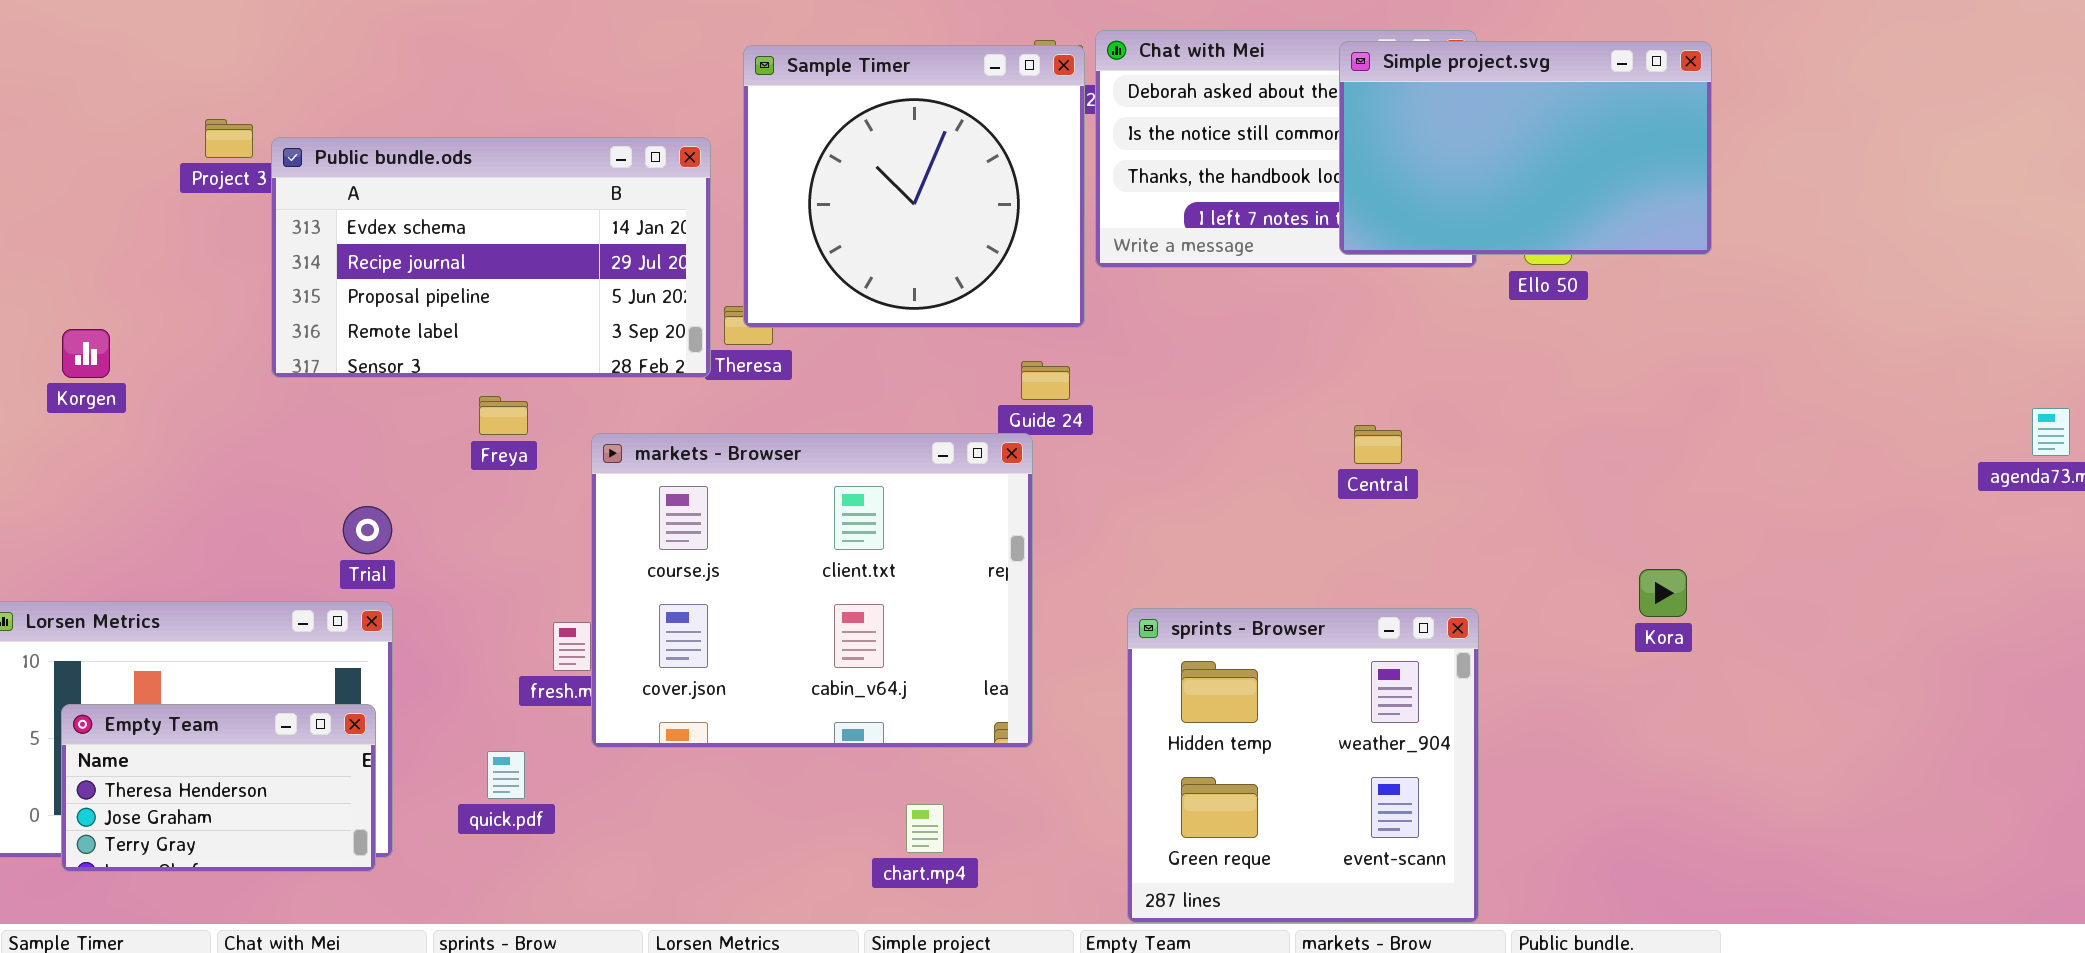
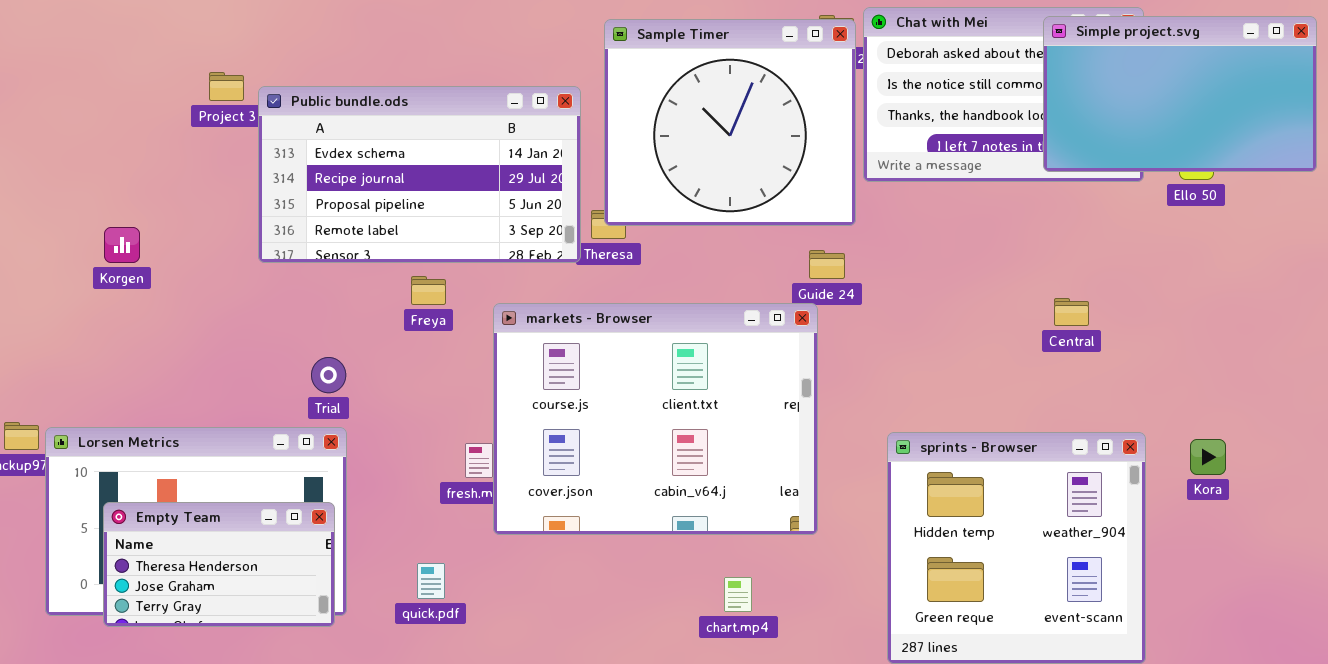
Kora: [1639,569,1687,617] -> [1190,439,1226,475], moved
quick.pdf: [487,751,525,799] -> [417,563,445,599], moved

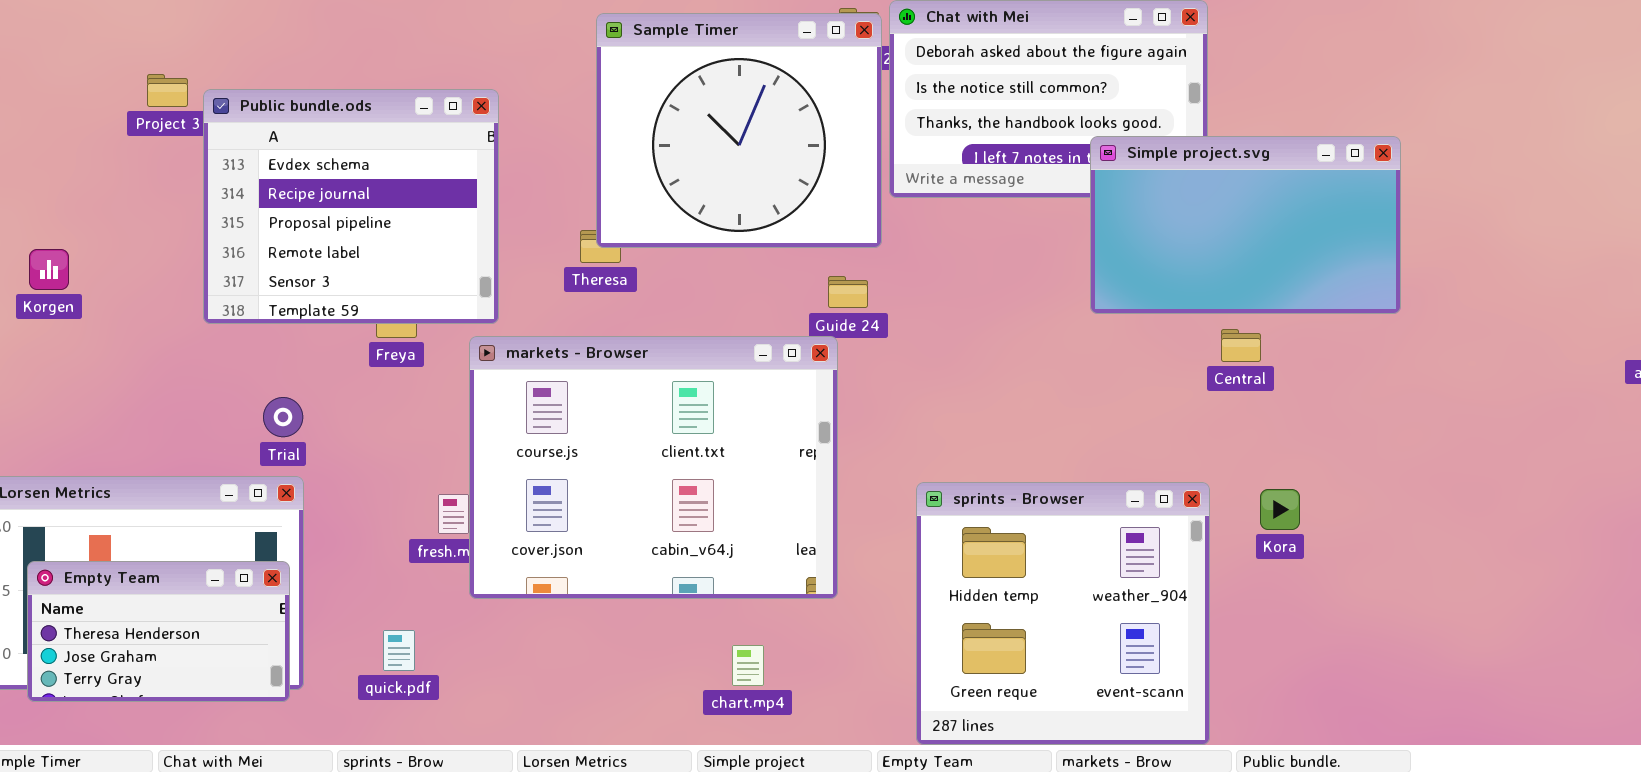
Simple project.svg: [1043,16,1317,172] -> [1090,136,1401,314], moved
Public bundle.ods: [258,86,581,263] -> [203,89,499,324], resized
Central: [1054,298,1089,326] -> [1221,329,1261,362], moved

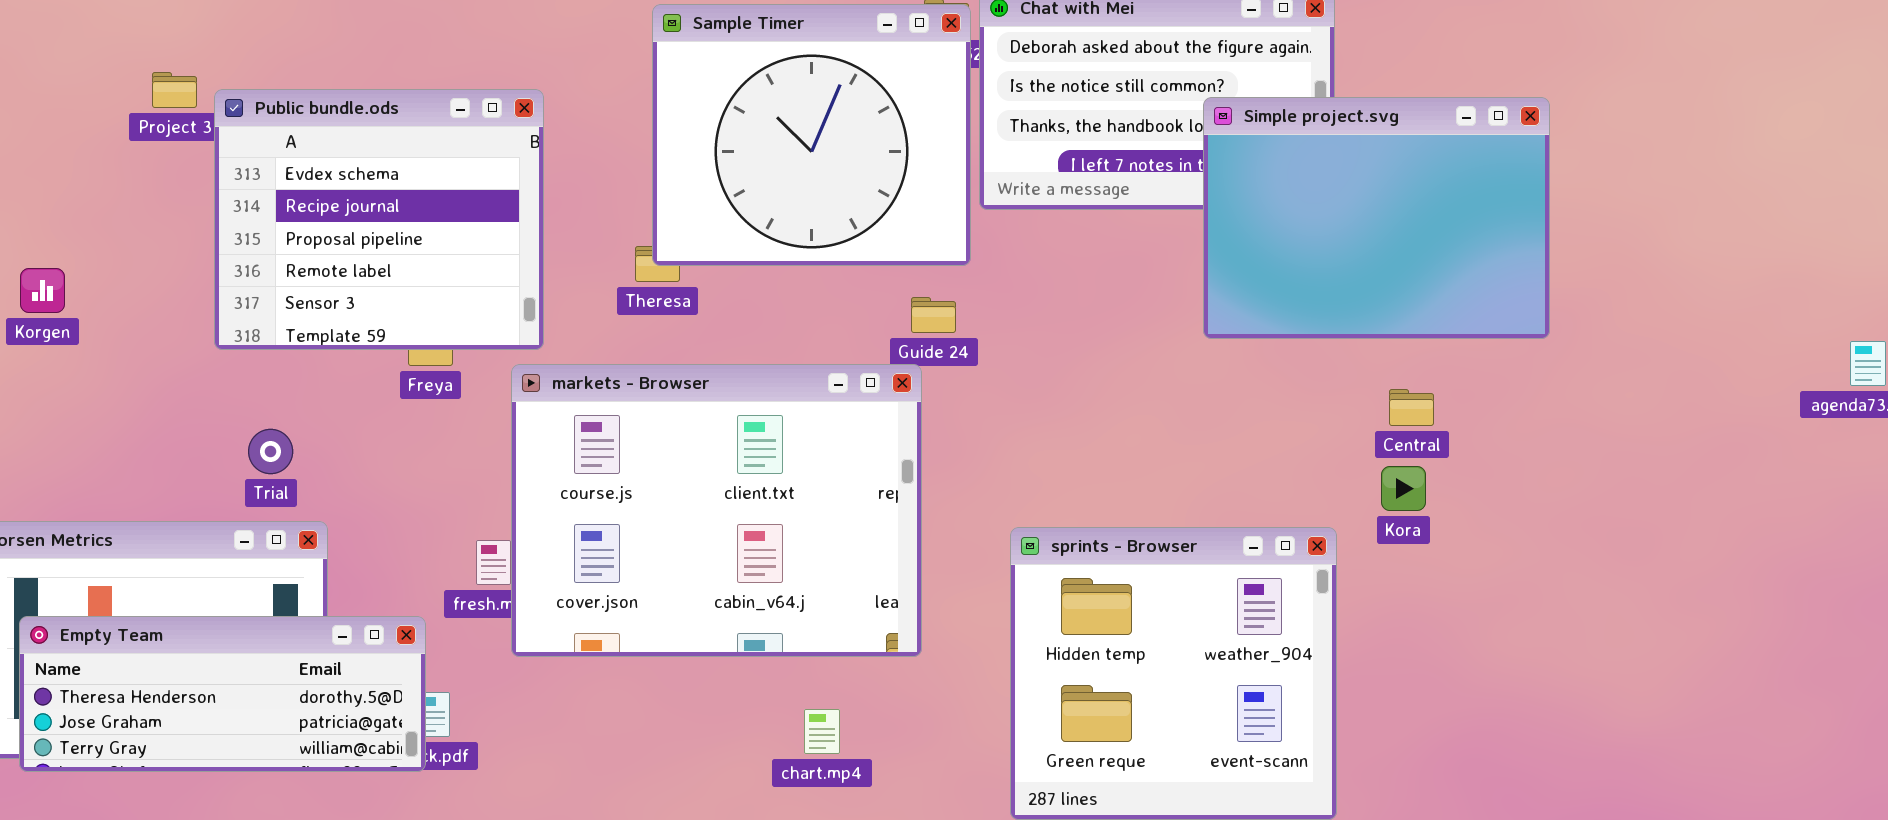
Simple project.svg: [1090,136,1401,314] -> [1203,97,1550,339], resized
Central: [1221,329,1261,362] -> [1389,389,1434,426], moved
Trial: [263,397,303,437] -> [248,429,293,474], moved
Kora: [1260,489,1300,530] -> [1381,466,1426,511], moved
Empty Team: [27,561,290,702] -> [19,616,426,772], resized

